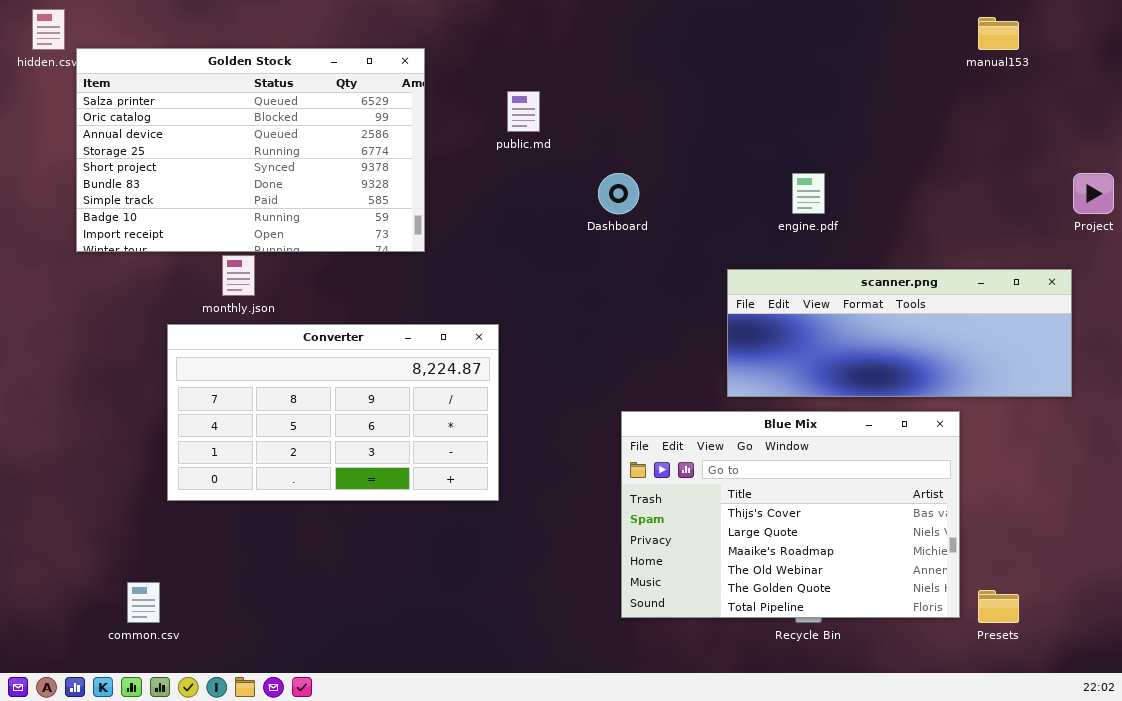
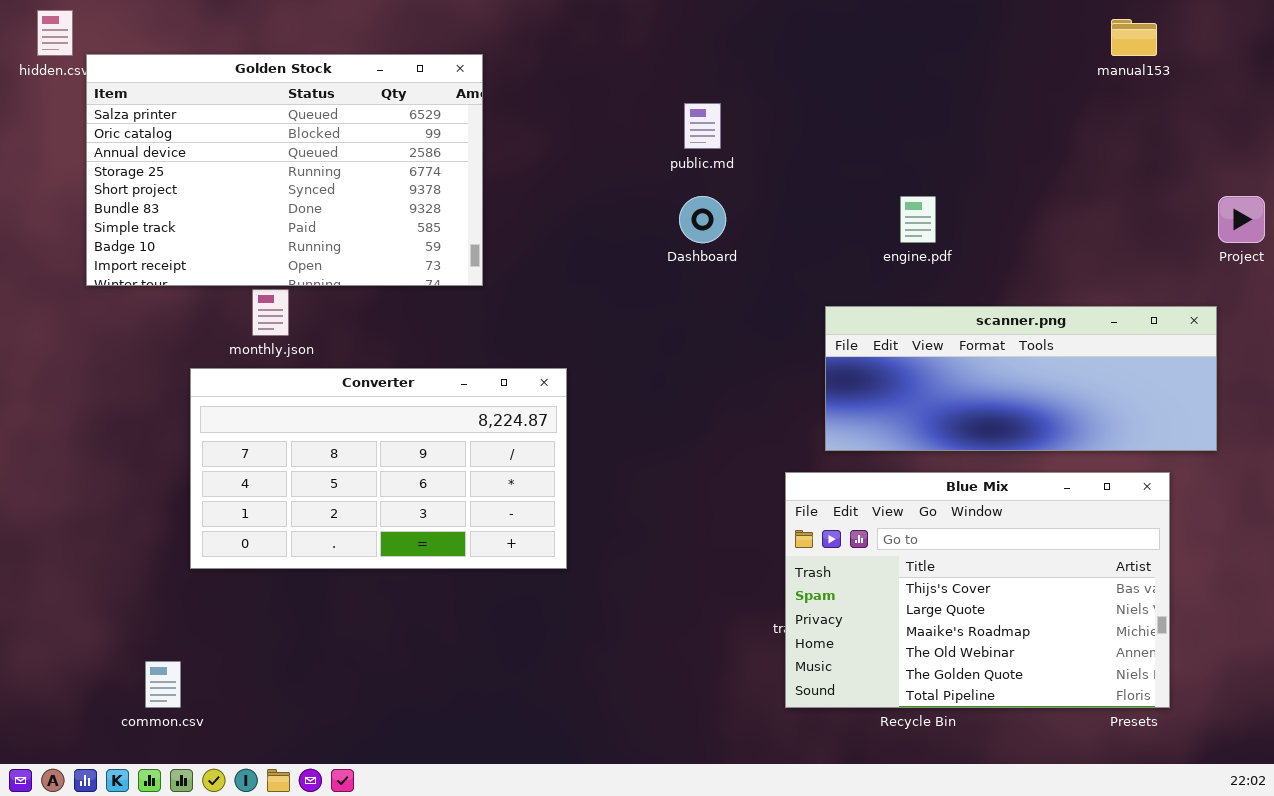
public.md: [507,91,540,132] -> [684,103,721,149], moved
Blue Mix: [621,411,960,618] -> [785,472,1170,708], moved

